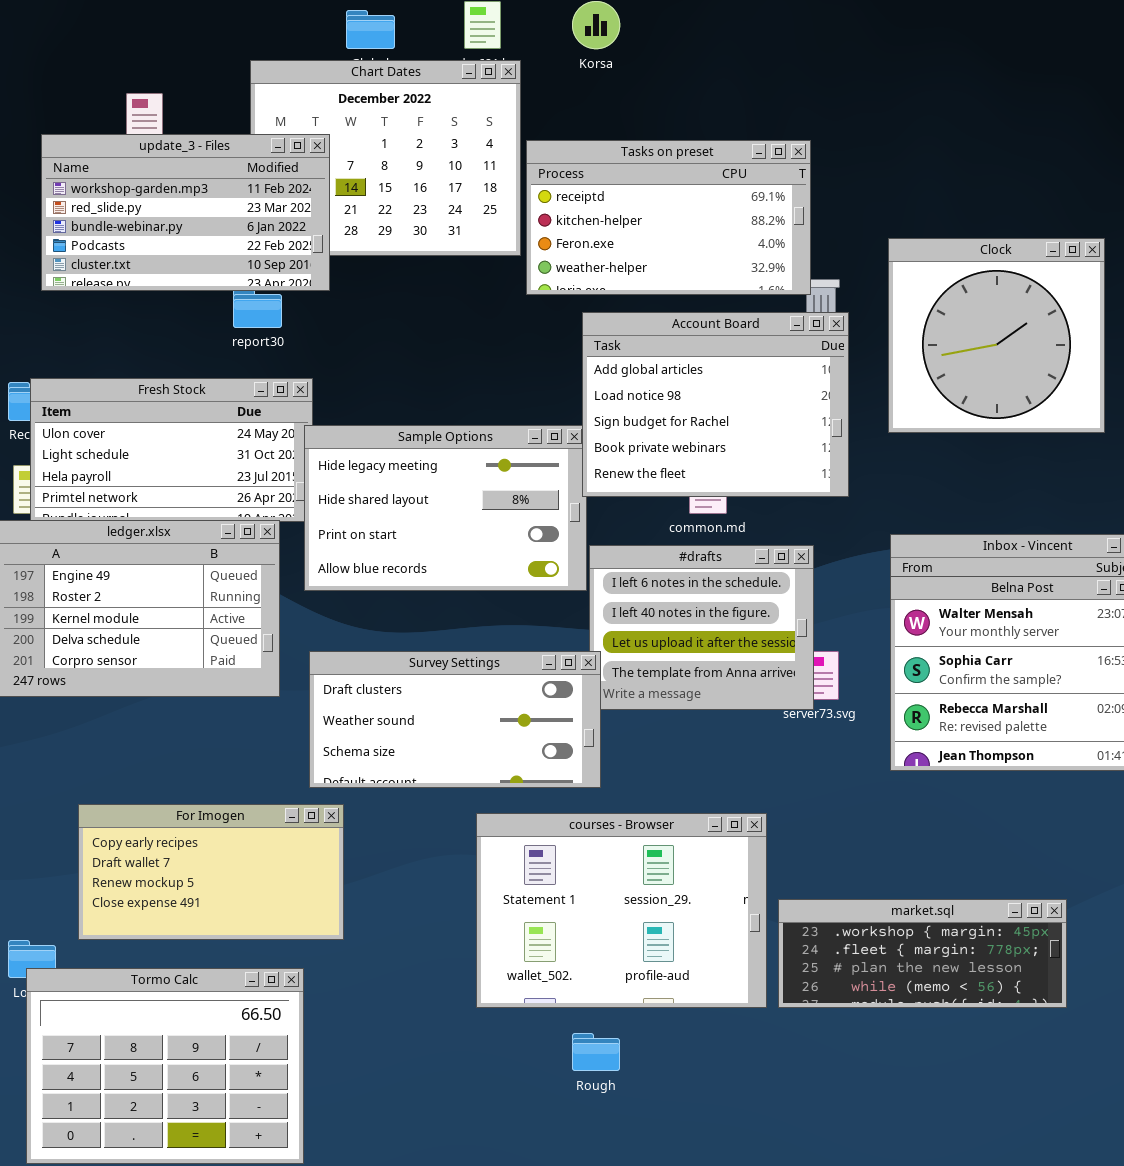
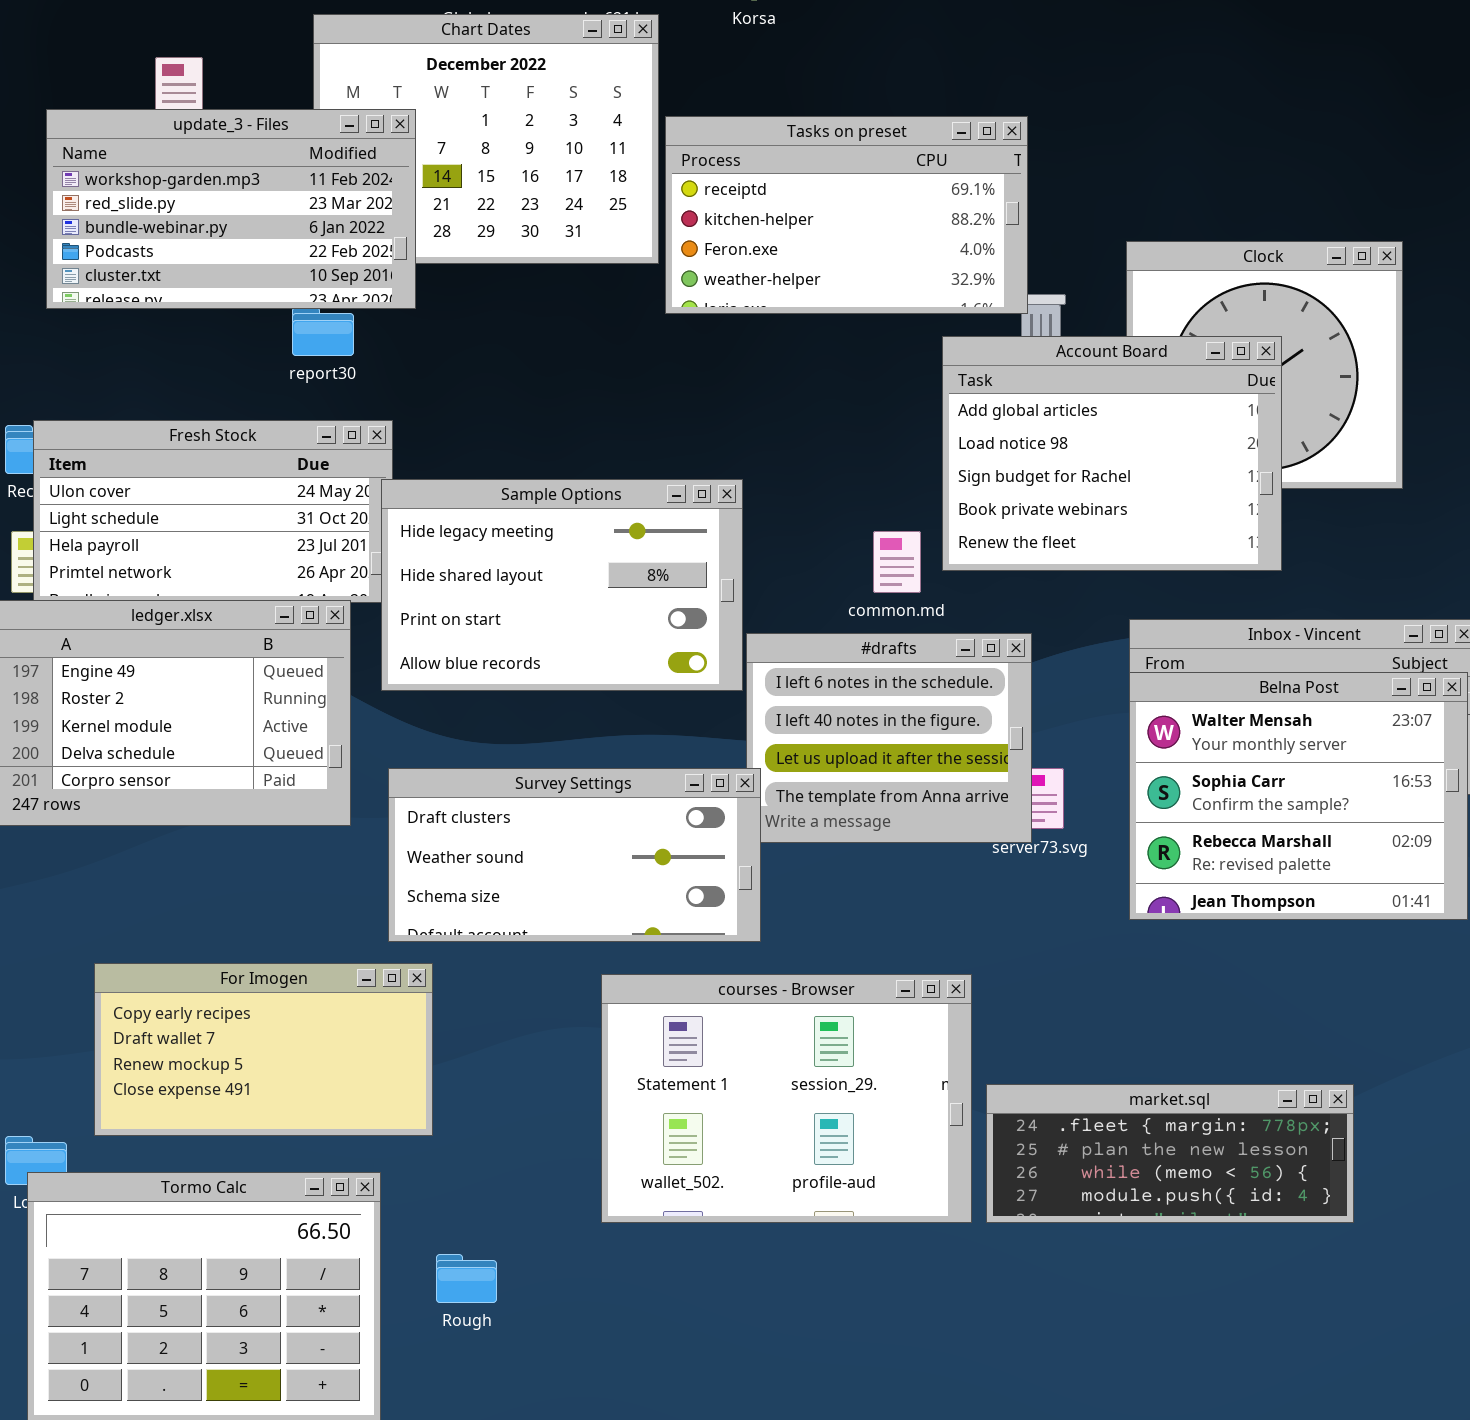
Account Board: [582,312,849,497] -> [942,336,1282,571], moved
market.sql: [778,899,1067,1008] -> [986,1084,1354,1223], scrolled down 1 row
Rough: [572,1033,620,1071] -> [436,1254,497,1303], moved

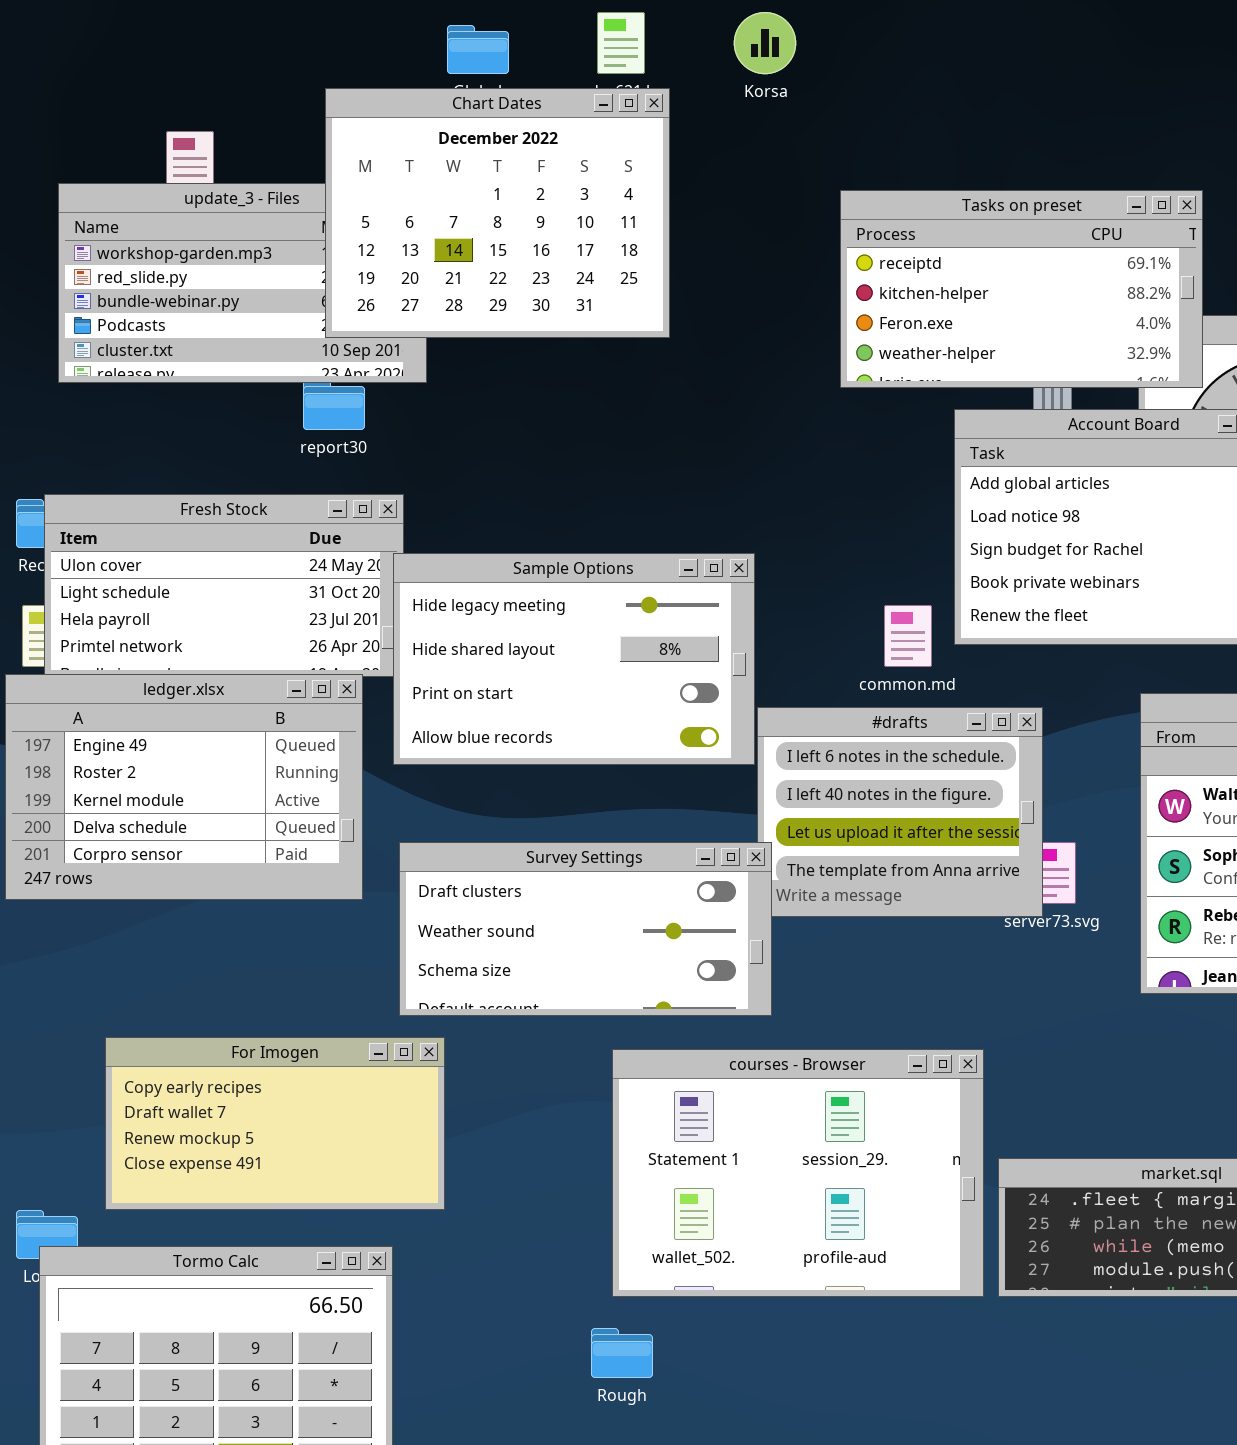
Chart Dates: [313,14,659,264] -> [325,88,670,338], raised
Tasks on preset: [665,116,1028,314] -> [840,190,1203,388], moved
Rough: [436,1254,497,1303] -> [591,1328,653,1378], moved

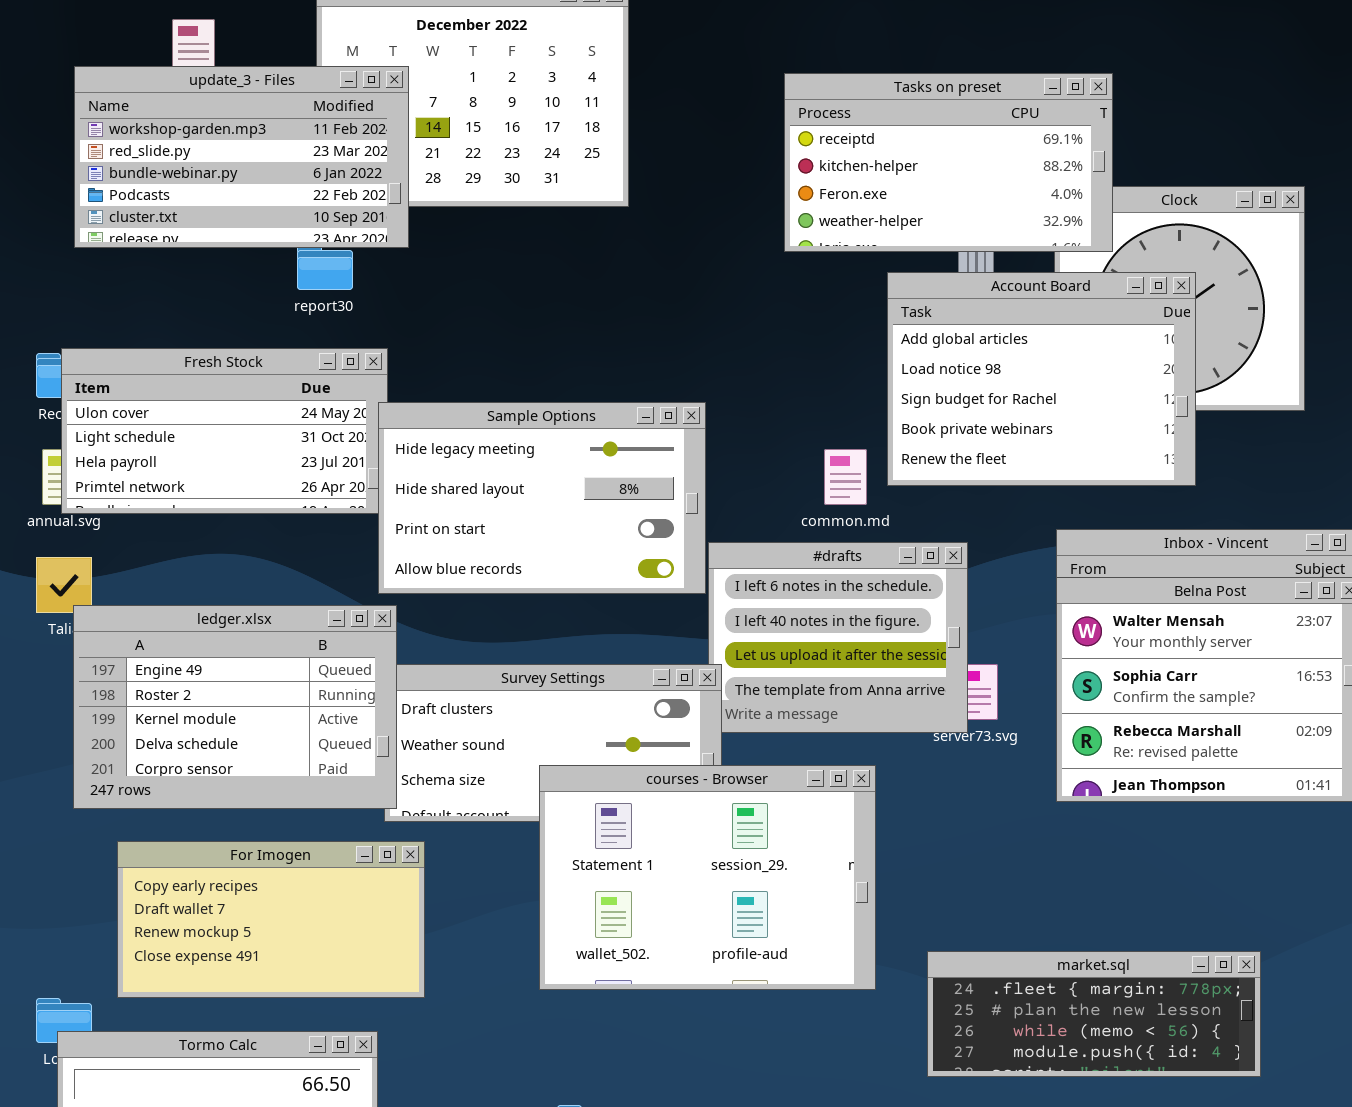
update_3 - Files: [58,183,427,383] -> [74,66,409,248], raised
ledger.xlsx: [5,674,363,900] -> [73,605,397,809], moved
courses - Browser: [612,1049,984,1297] -> [539,765,876,990], moved

